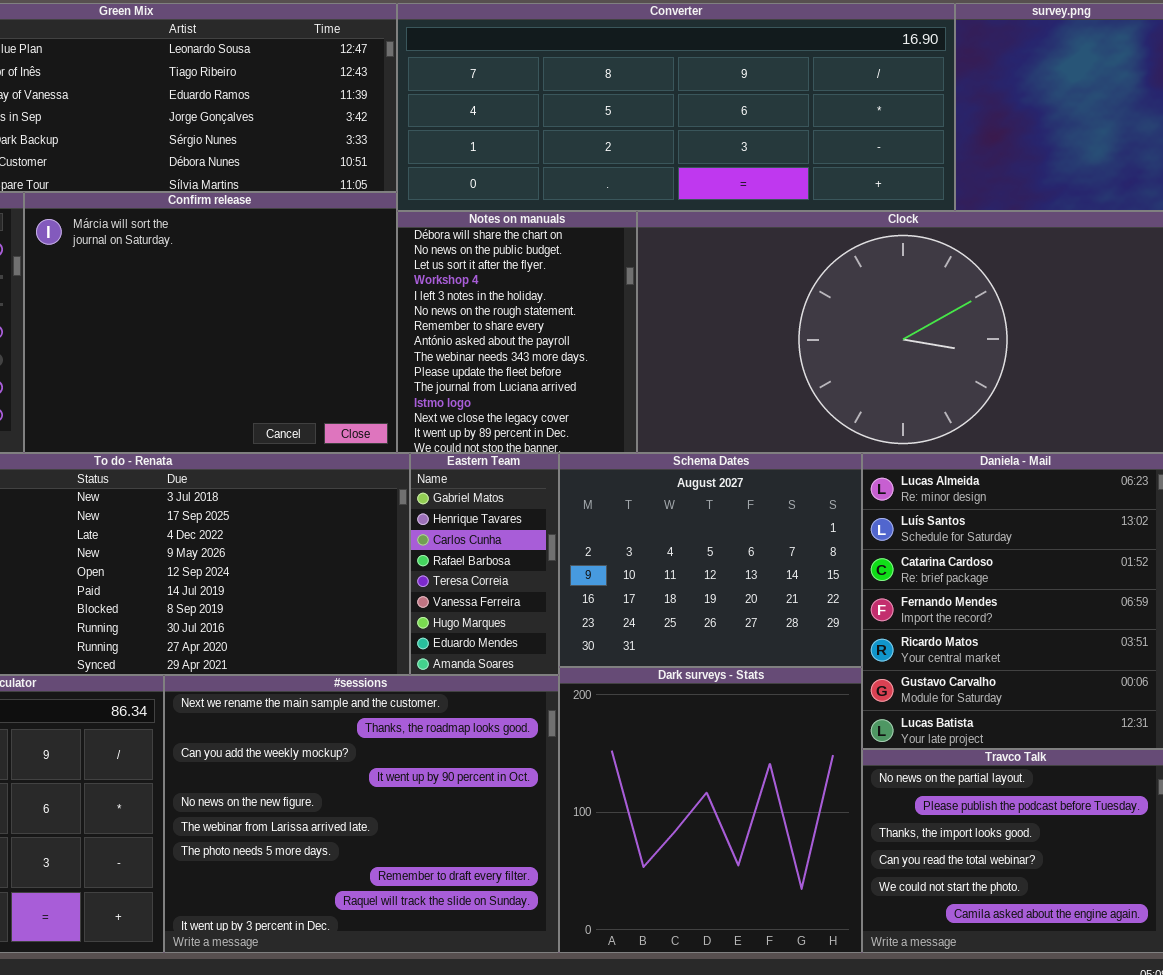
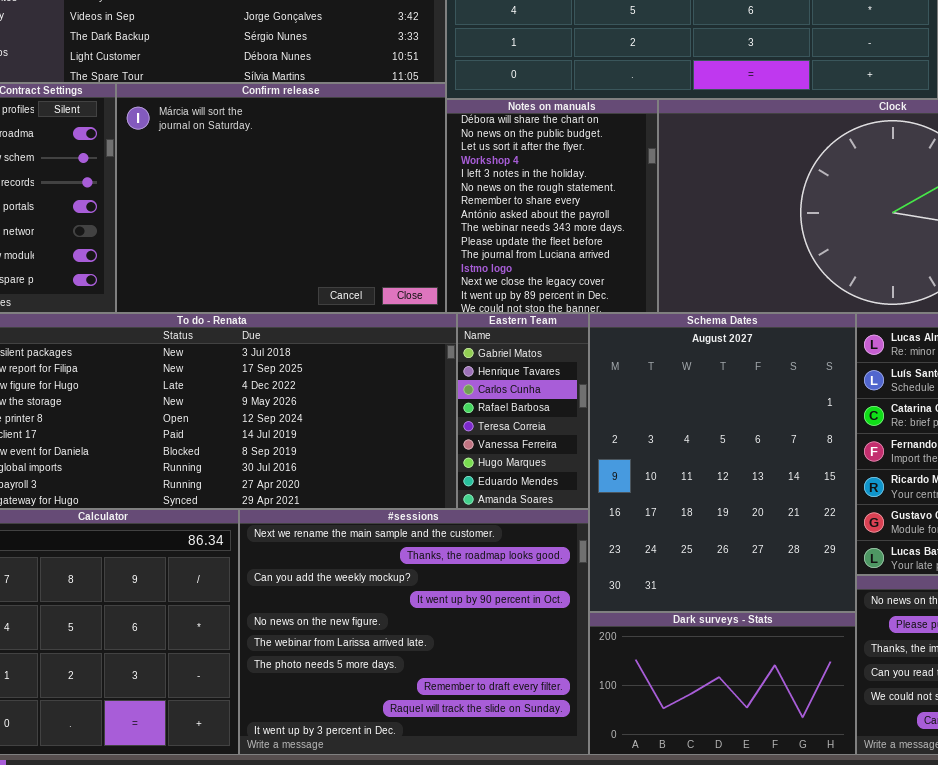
Schema Dates: [559,453,862,667] -> [589,313,856,612], resized
Dark surveys - Stats: [559,667,862,953] -> [589,612,856,755], resized

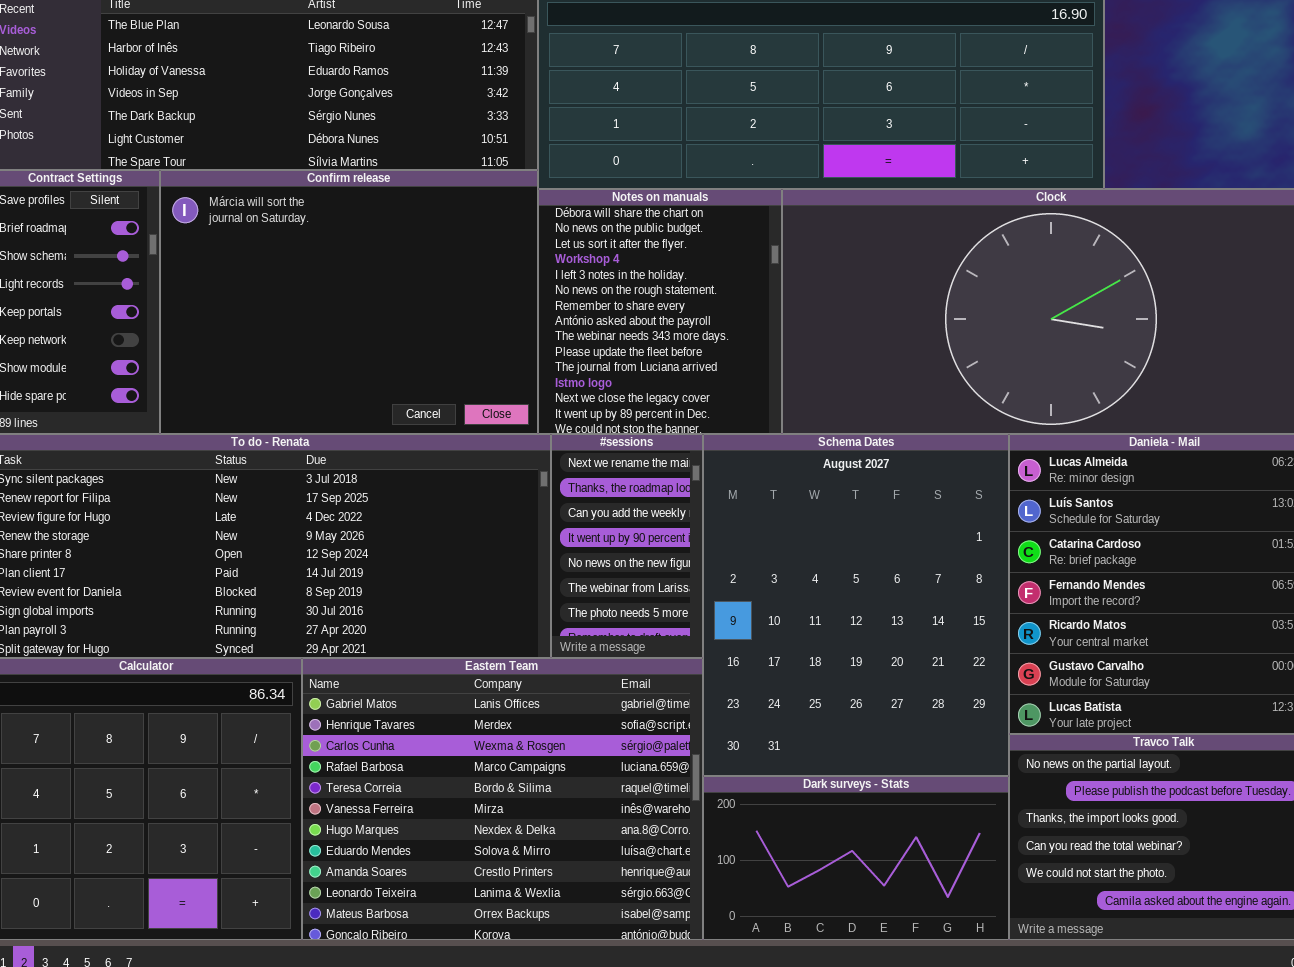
Eastern Team: [457,313,589,509] -> [302,658,703,940], moved, resized
#sessions: [239,509,589,755] -> [551,434,703,658], moved, resized

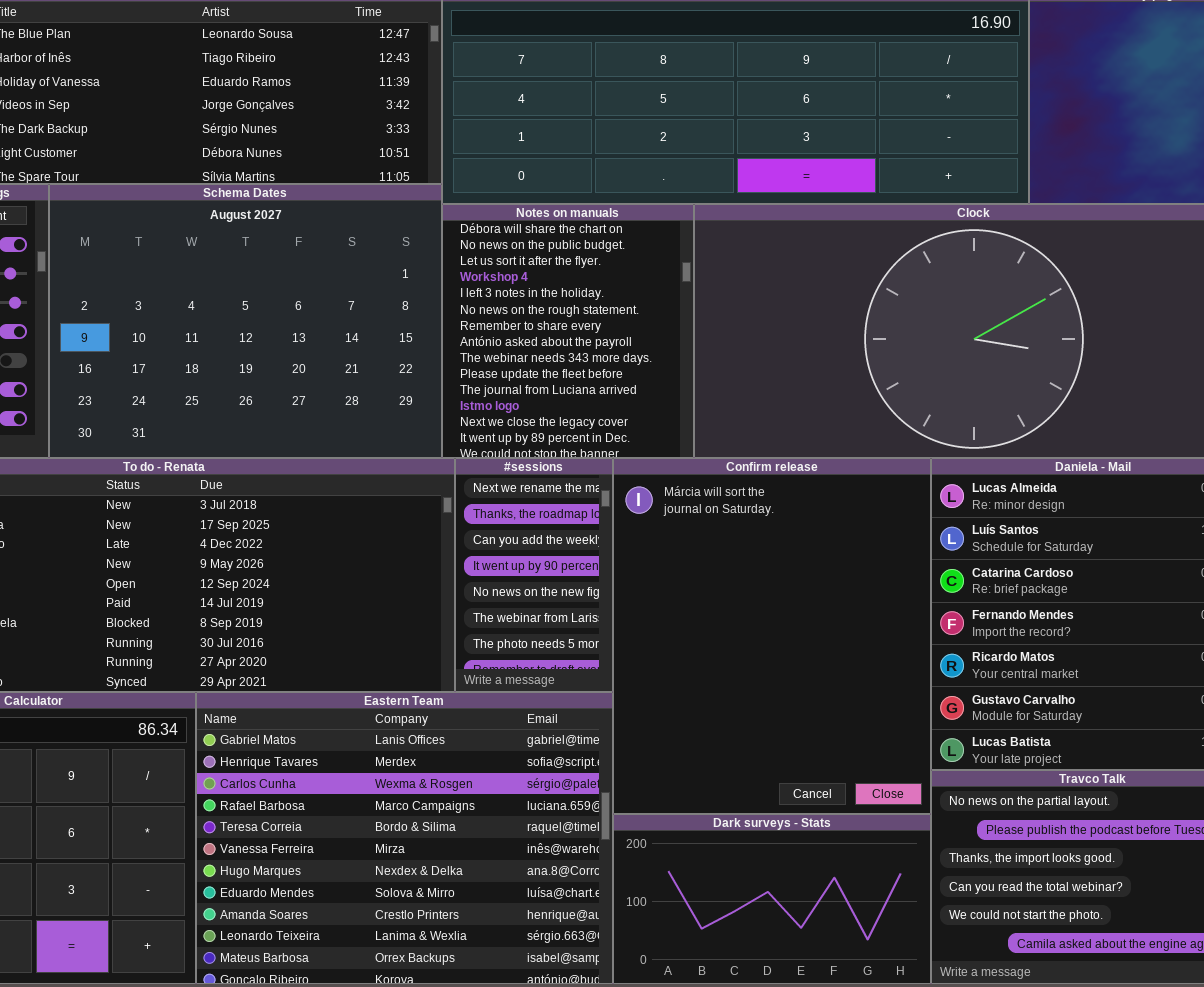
Confirm release: [160,170,538,434] -> [613,458,931,814], moved, resized
Schema Dates: [703,434,1009,776] -> [49,184,442,458], moved, resized

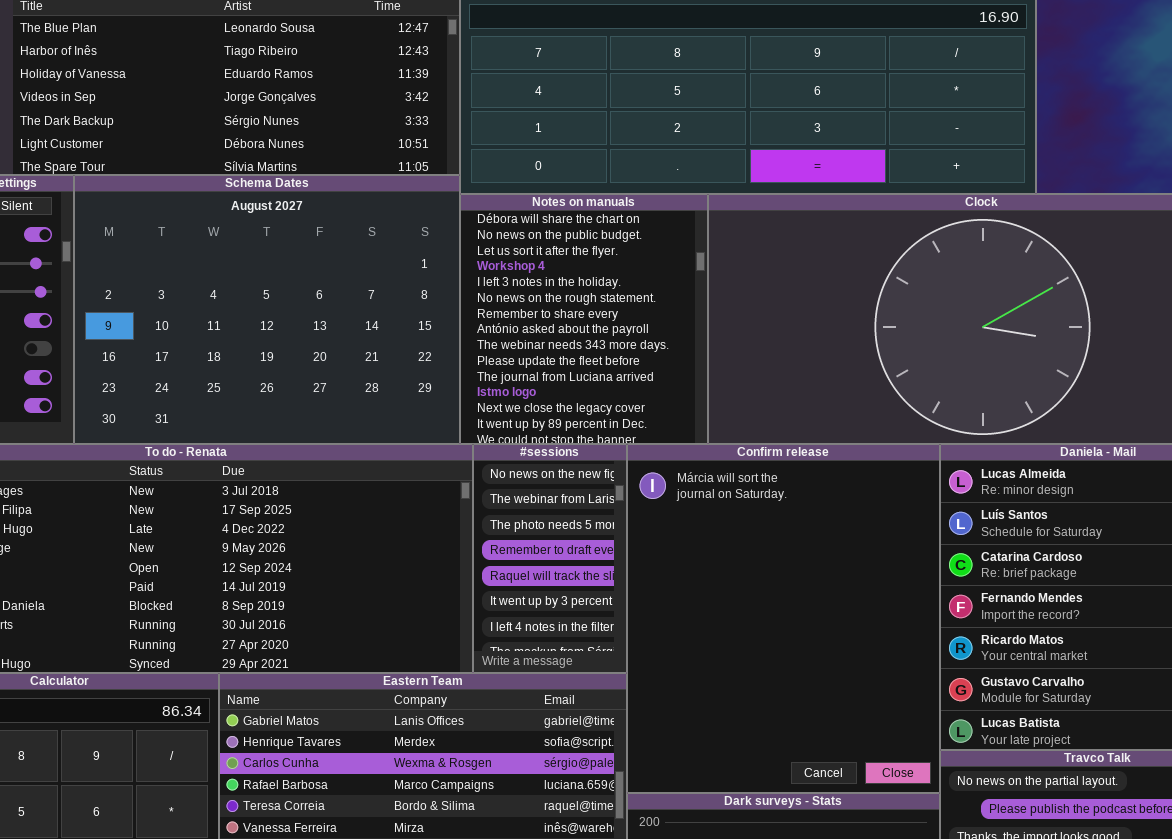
#sessions: [455,458,613,692] -> [473,444,627,673], scrolled down 4 rows

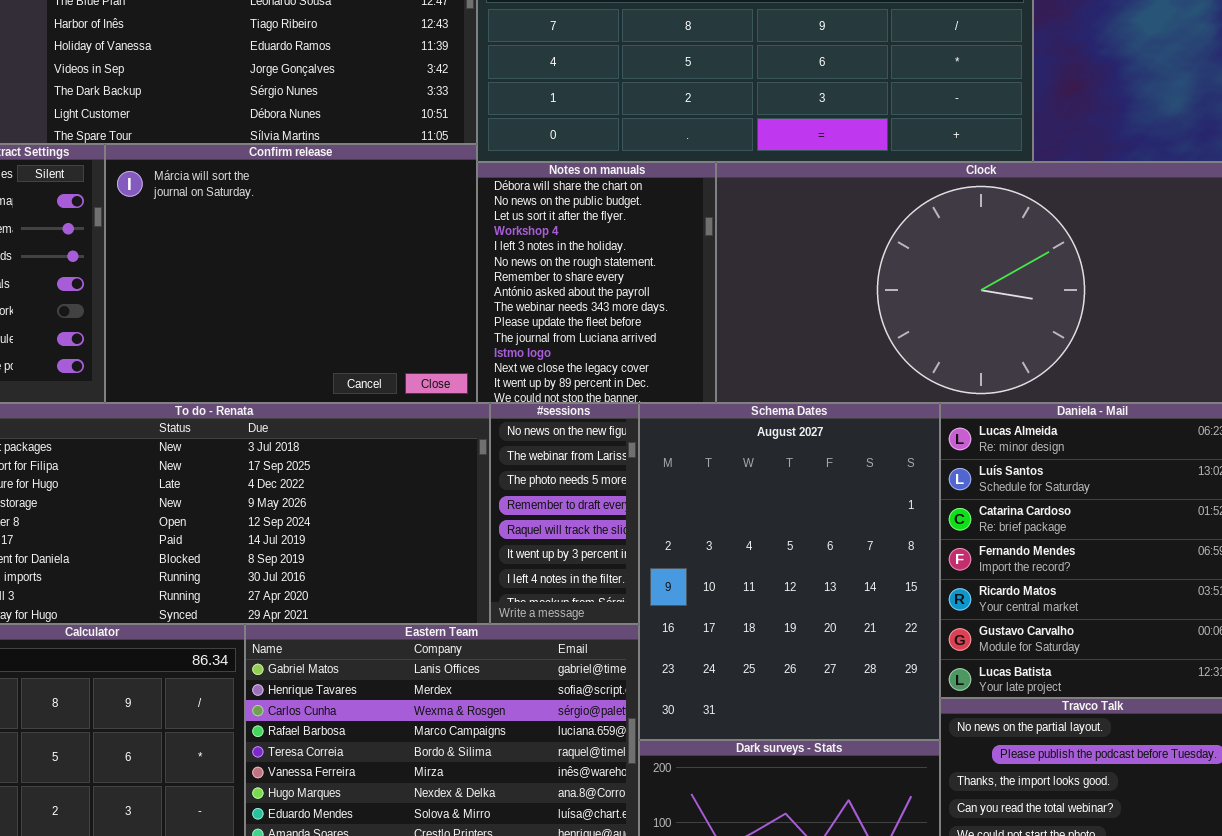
Schema Dates: [74,175,460,444] -> [639,403,940,740], moved, resized
Confirm release: [627,444,940,793] -> [105,144,477,403], moved, resized

